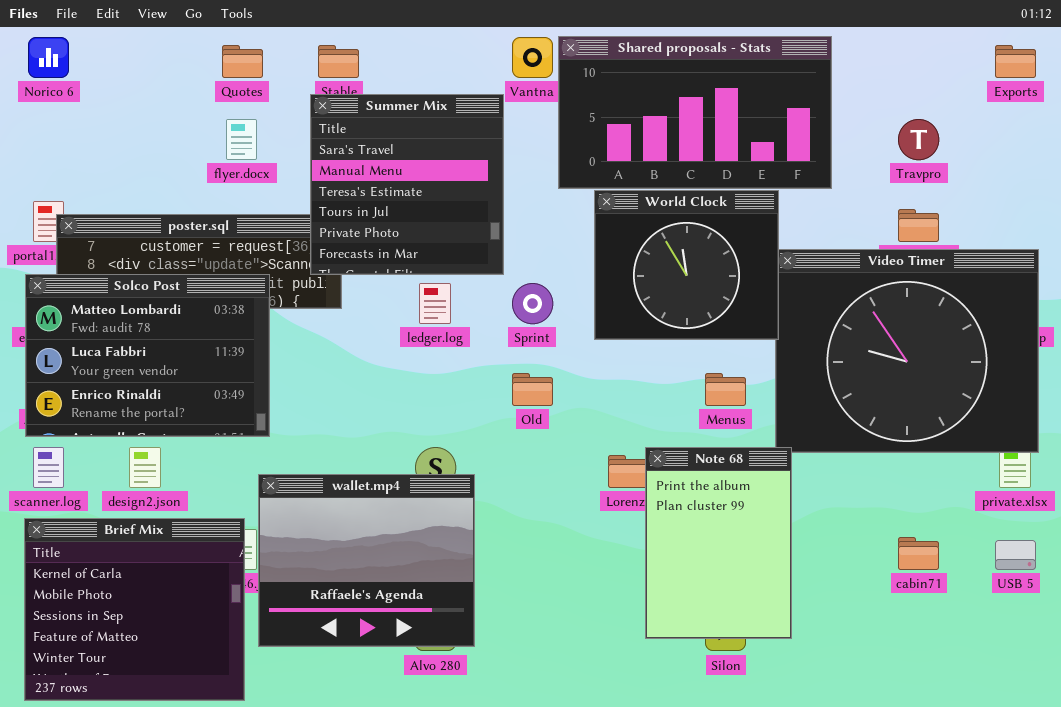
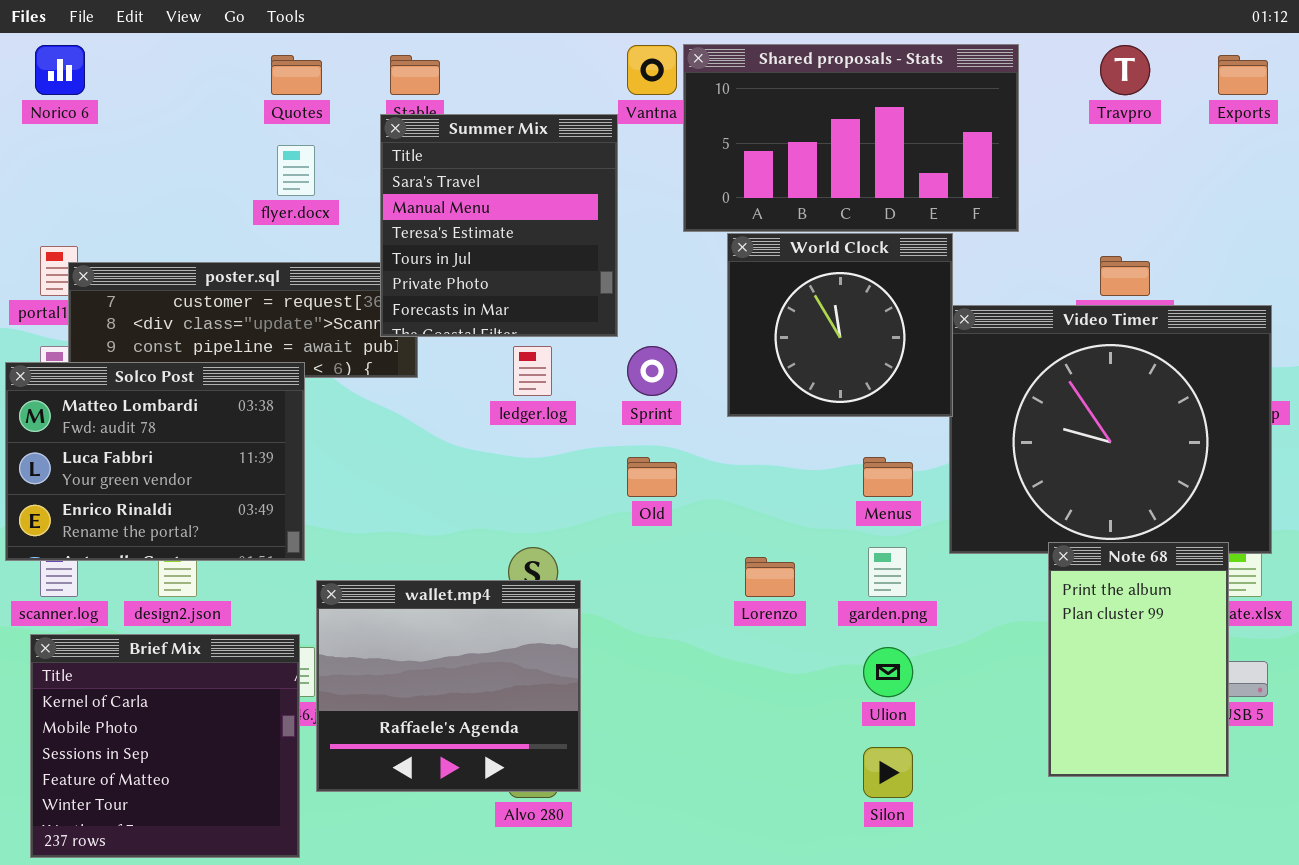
Travpro: [898,119,939,160] -> [1100,45,1150,95], moved
Solco Post: [25,274,270,437] -> [5,362,305,561], moved
Note 68: [645,447,792,639] -> [1048,542,1229,777], moved

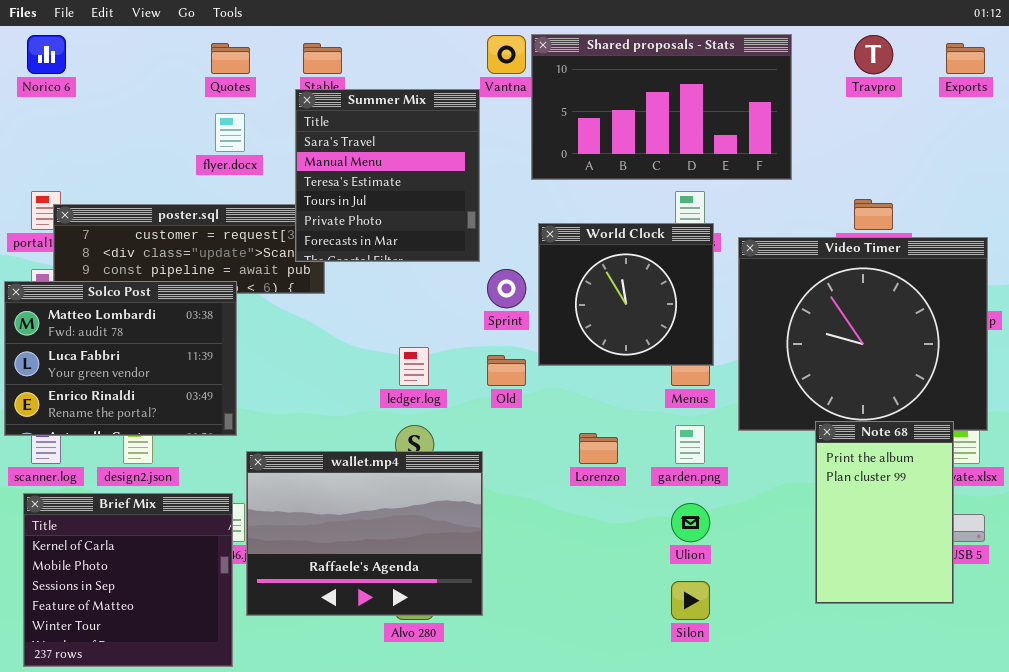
World Clock: [727,233,953,417] -> [538,223,714,366], moved
ledger.log: [513,346,552,396] -> [399,347,429,386], moved
wallet.mp4: [316,580,581,792] -> [246,451,483,616], resized

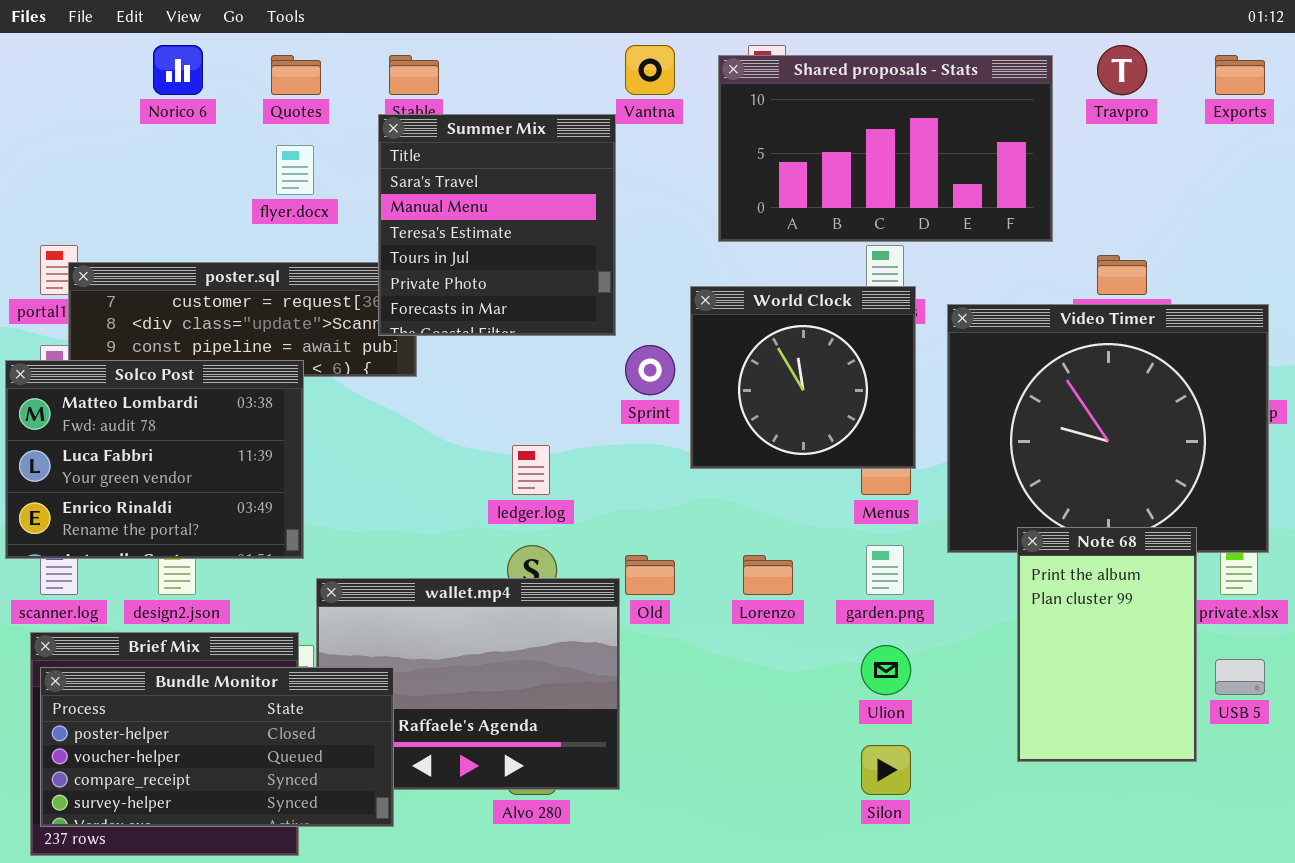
Shared proposals - Stats: [531,34,792,180] -> [718,55,1053,242], moved
Norico 6: [27,35,66,74] -> [153,45,203,95], moved
Old: [487,355,526,386] -> [625,555,675,595], moved
Note 68: [815,421,954,604] -> [1017,527,1197,762], moved
Bundle Monitor: none -> [40,667,394,827], opened

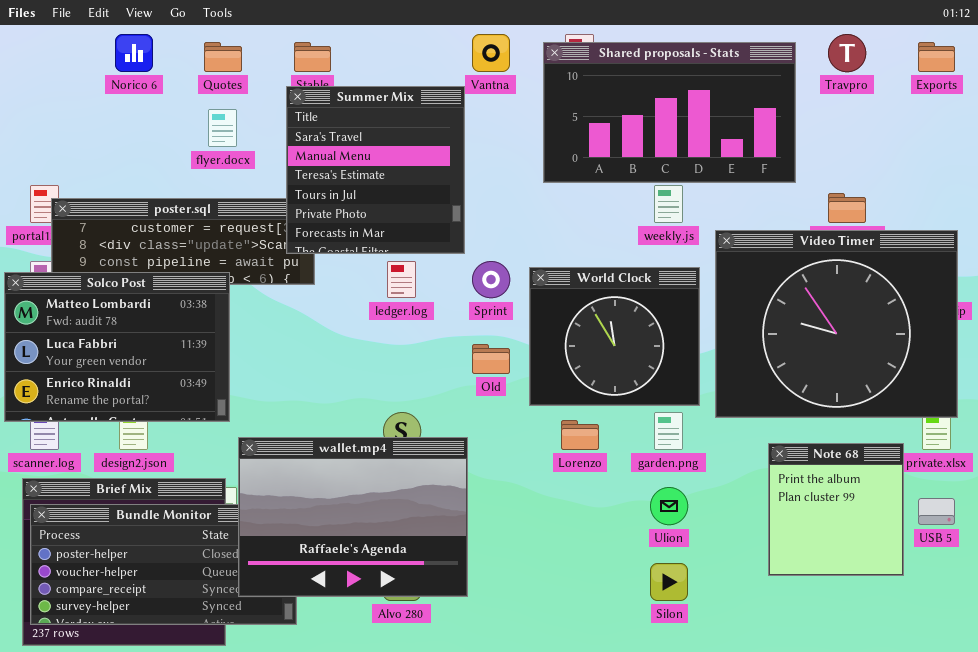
World Clock: [690,286,916,469] -> [529,267,700,406], moved
ledger.log: [512,445,550,495] -> [387,261,416,298], moved
Note 68: [1017,527,1197,762] -> [768,443,904,576], resized
Old: [625,555,675,595] -> [472,344,510,374], moved
wallet.mp4: [316,578,620,790] -> [238,437,468,597], raised

